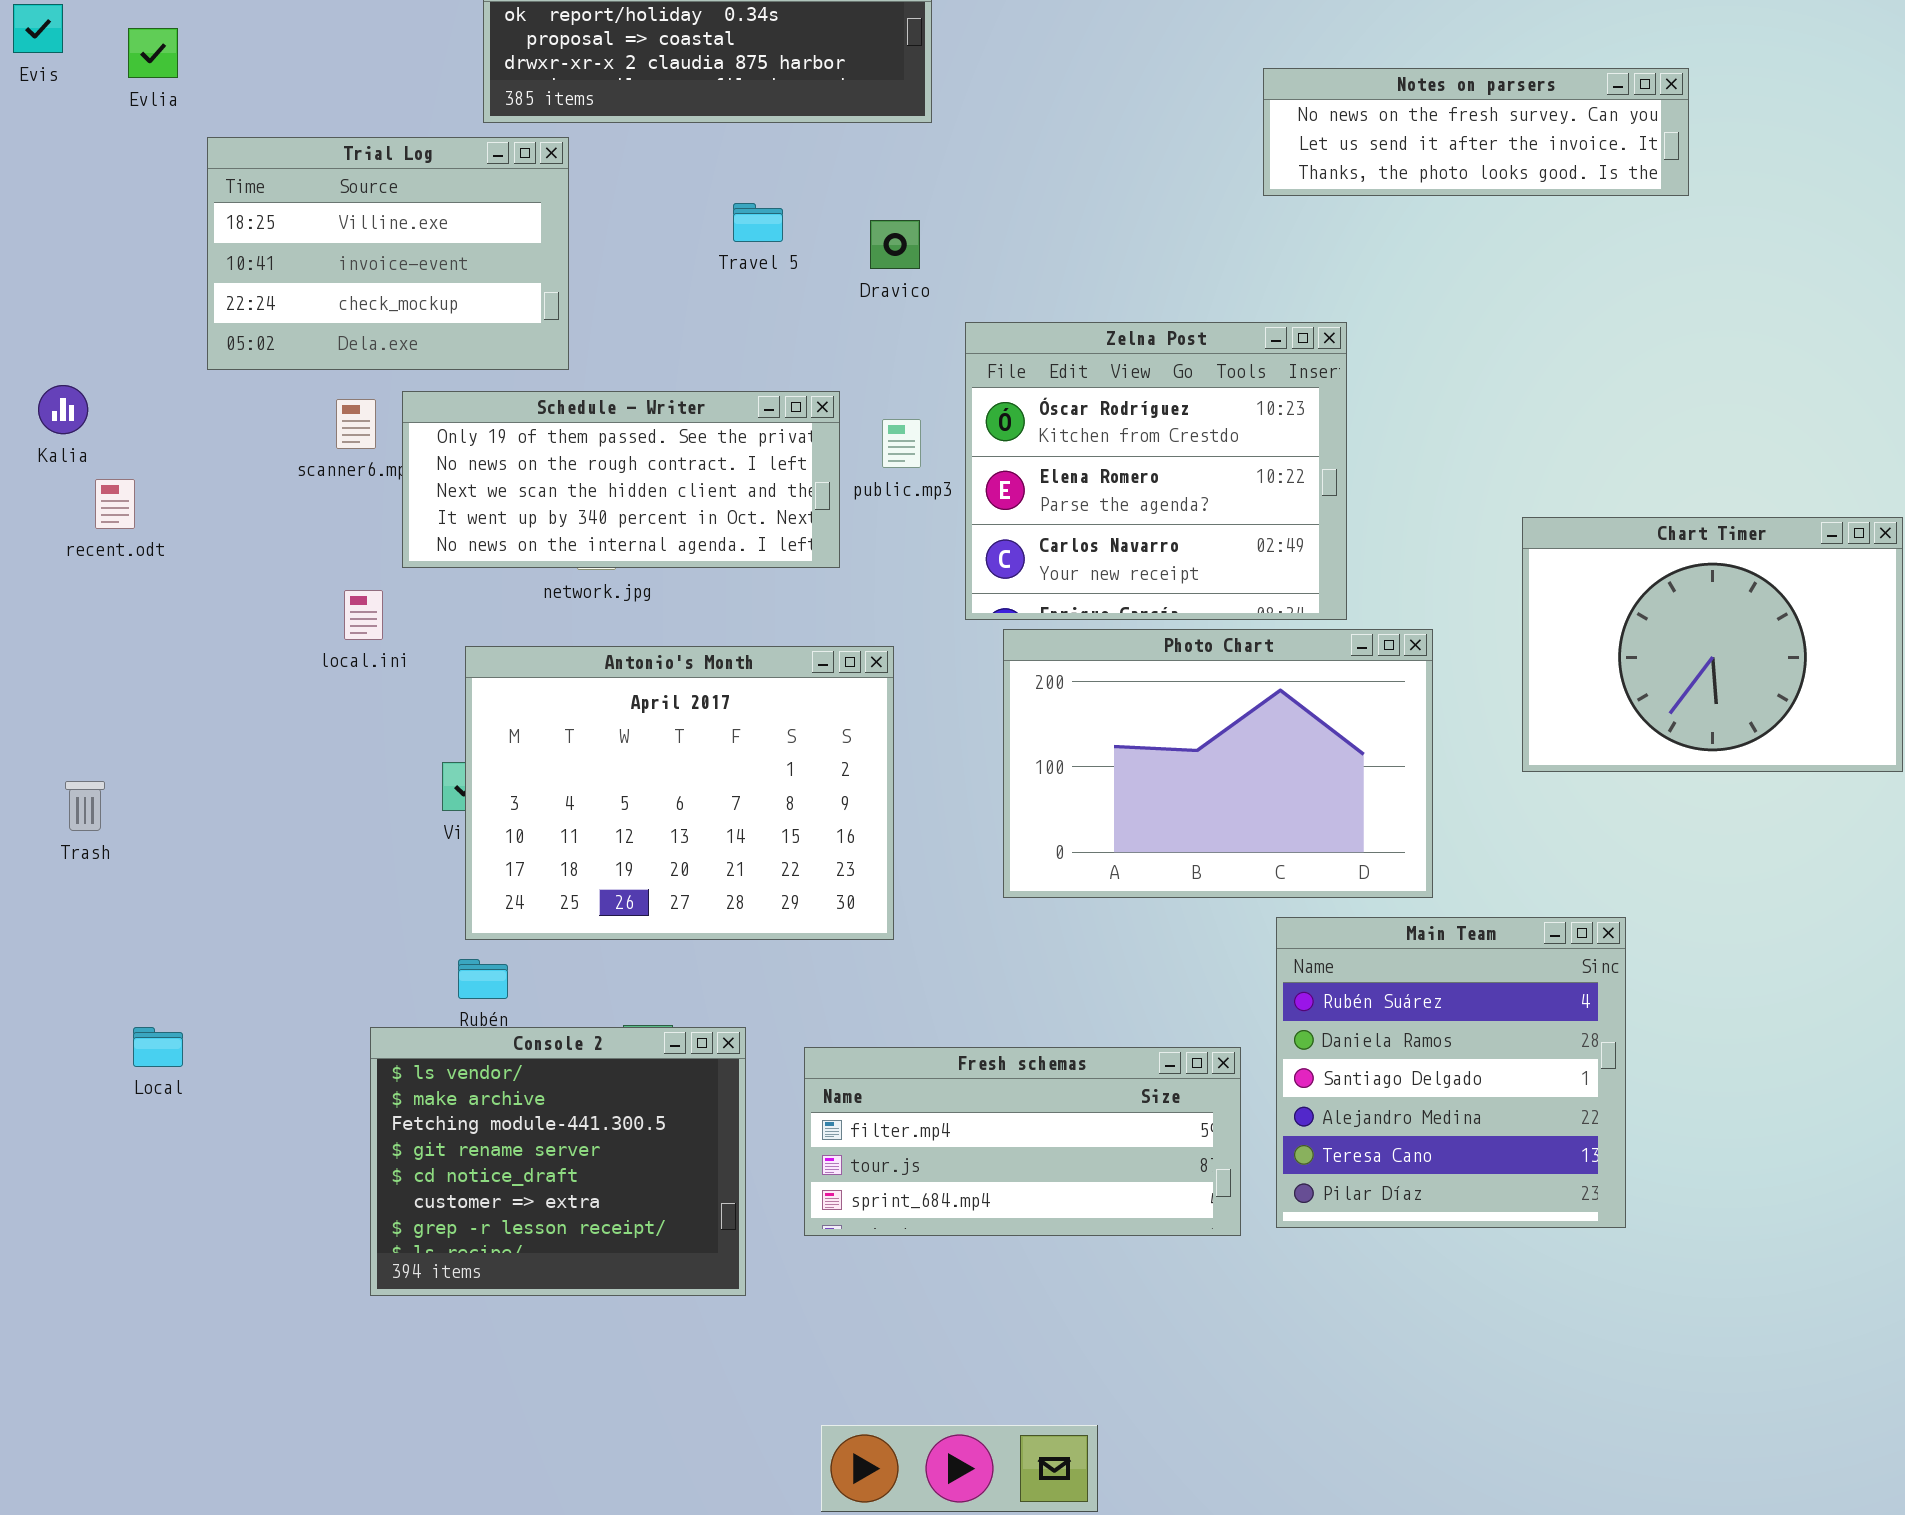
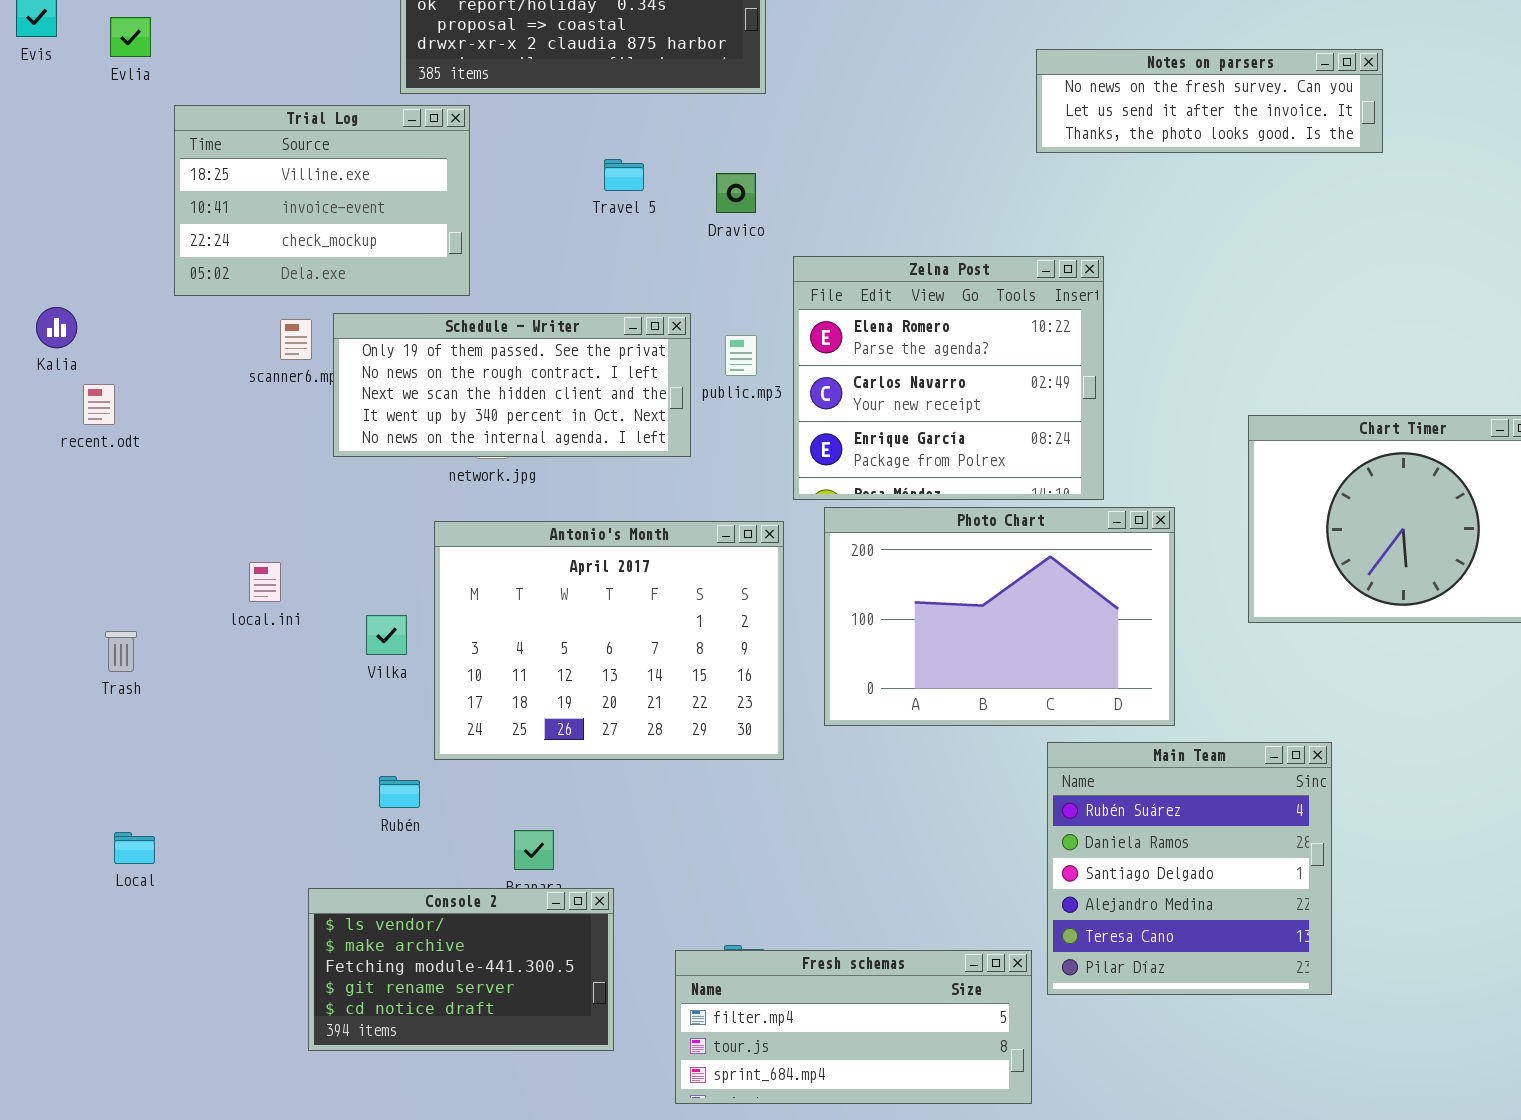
Zelna Post: [965,322,1347,620] -> [793,256,1104,500], scrolled down 1 row
local.ini: [344,590,383,640] -> [249,562,281,602], moved
Antonio's Month: [465,646,894,940] -> [434,521,784,760], moved
Trash: [65,781,105,831] -> [105,631,137,672], moved
Console 2: [370,1027,746,1296] -> [308,888,614,1051], resized
Fresh schemas: [804,1047,1241,1236] -> [675,950,1032,1104], moved

